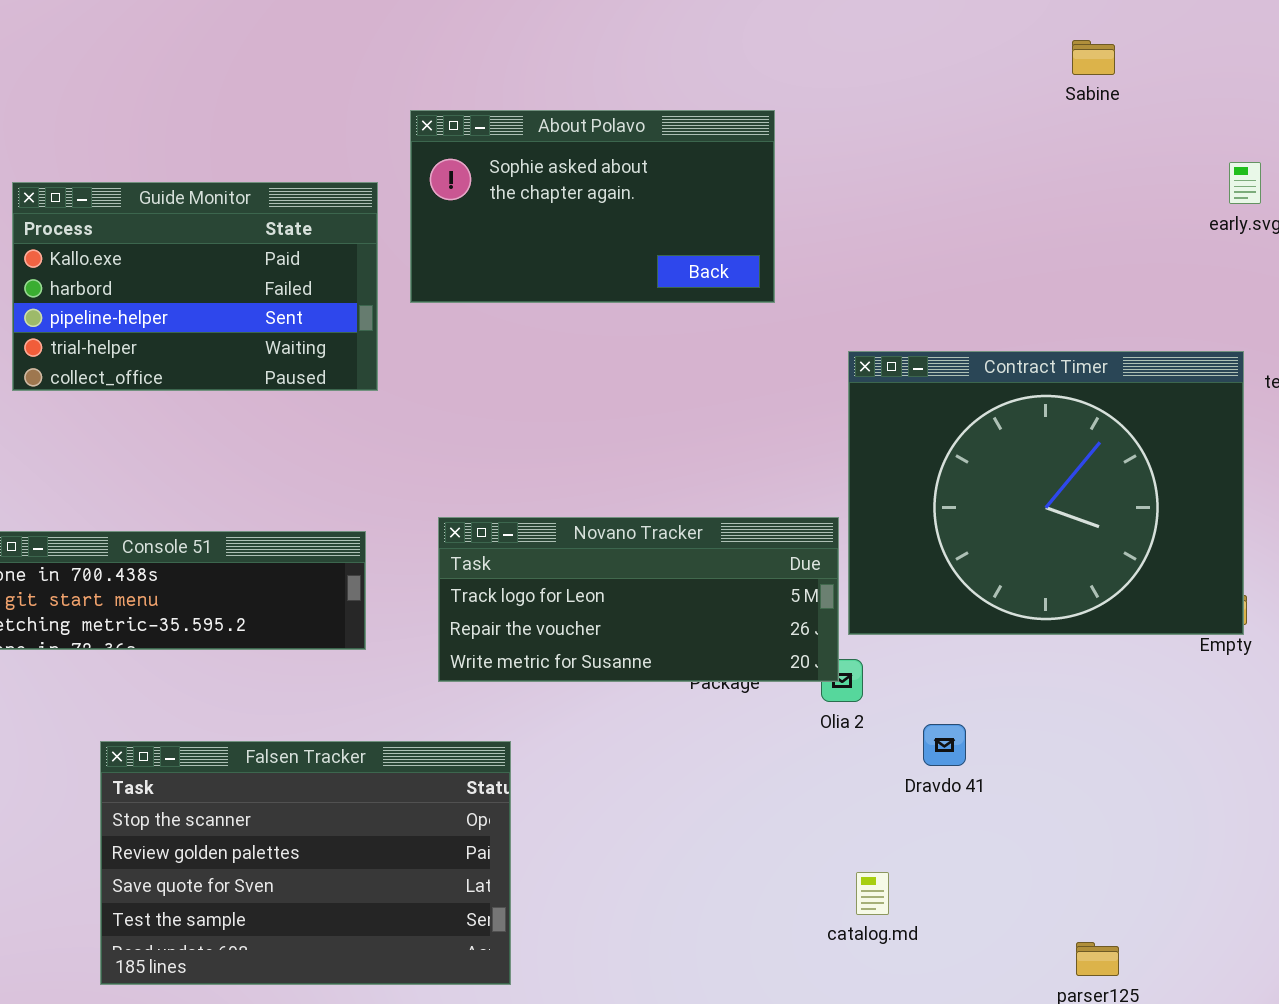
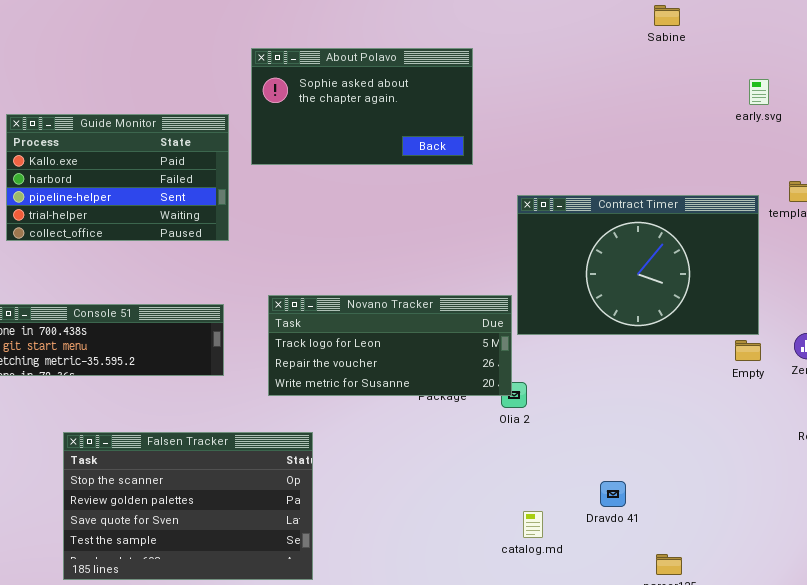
Guide Monitor: [12,182,378,391] -> [6,114,229,241], moved
Contract Timer: [848,351,1244,635] -> [517,195,759,335], resized
Dravdo 41: [923,724,966,766] -> [600,481,626,507], moved

